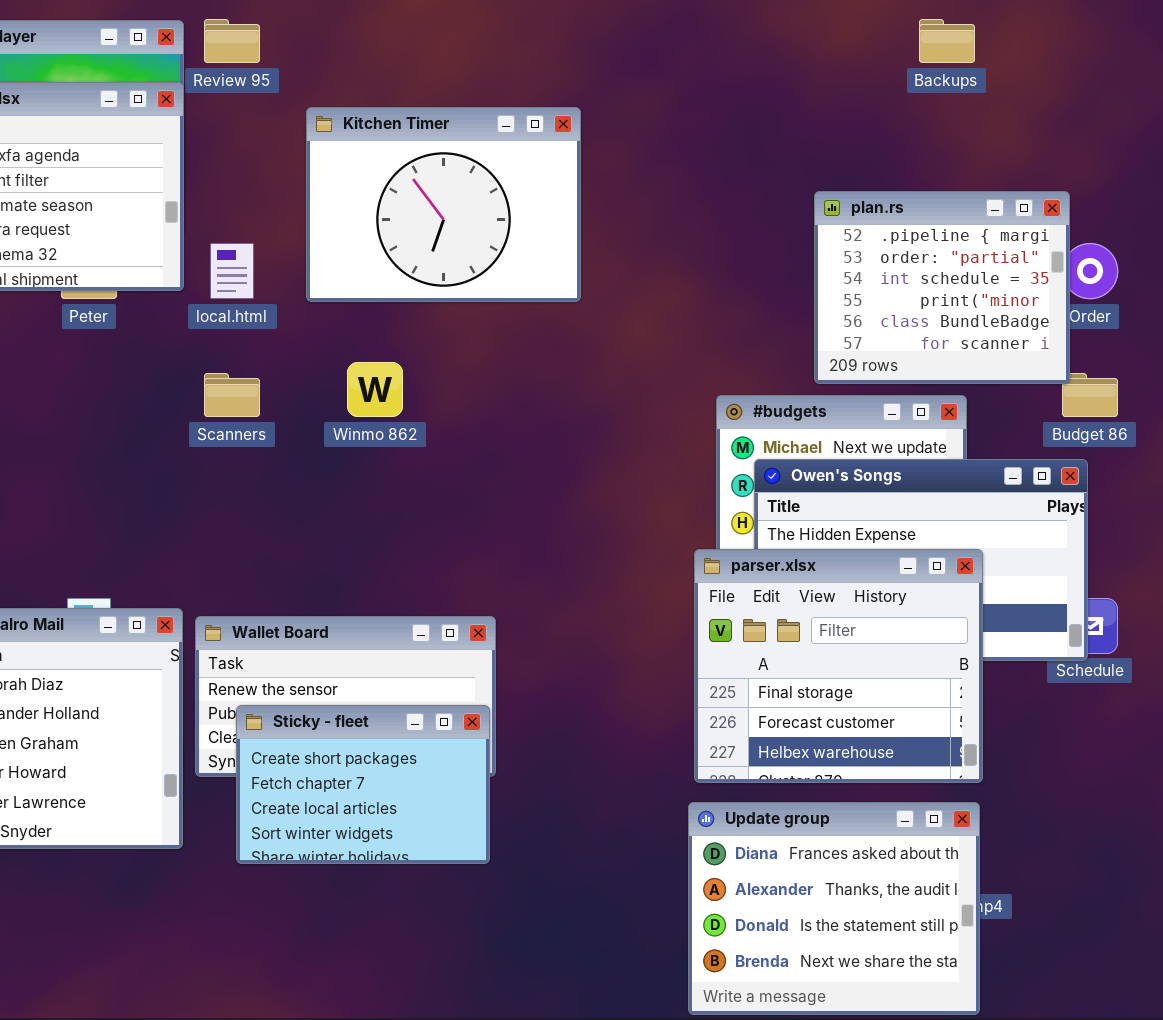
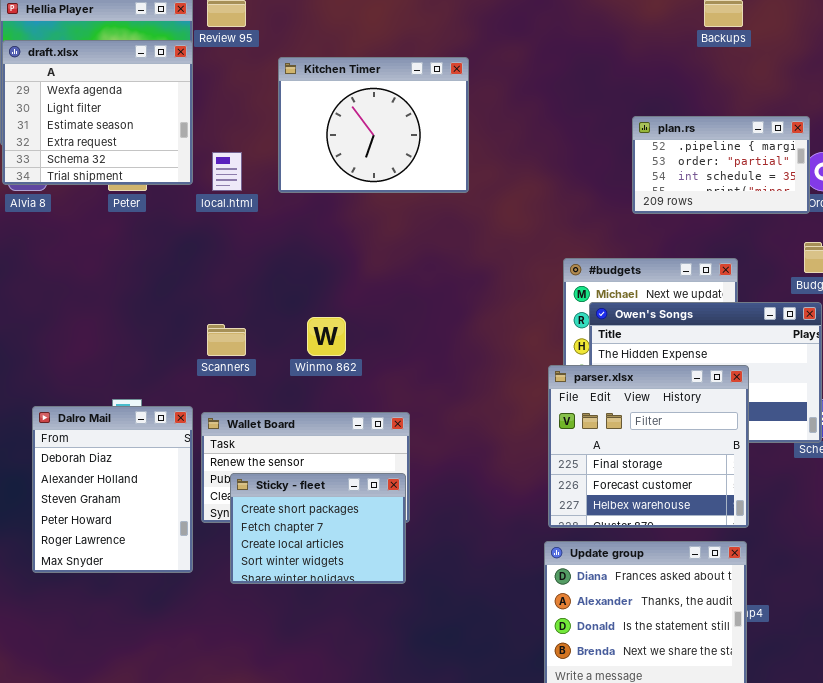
plan.rs: [814,191,1070,384] -> [632,116,810,214], resized
Winmo 862: [347,362,403,417] -> [307,317,346,356], moved
Scanners: [204,373,260,417] -> [207,324,246,356], moved

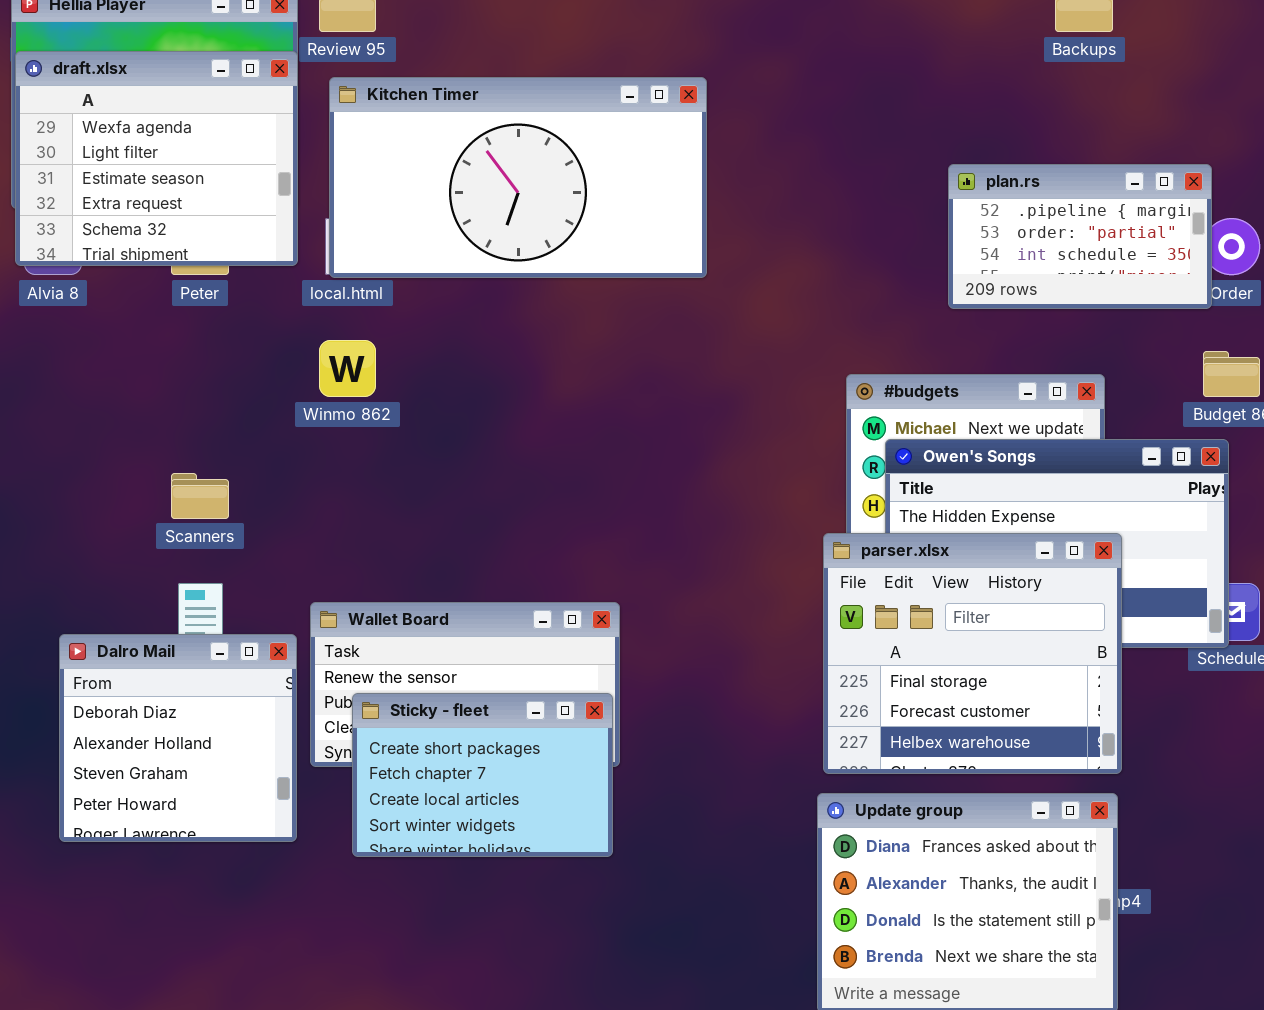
Kitchen Timer: [278,57,469,193] -> [329,77,707,278], resized
Winmo 862: [307,317,346,356] -> [319,340,376,397], moved
Scanners: [207,324,246,356] -> [171,473,229,519], moved
Dalro Mail: [32,406,193,573] -> [59,634,297,842], resized

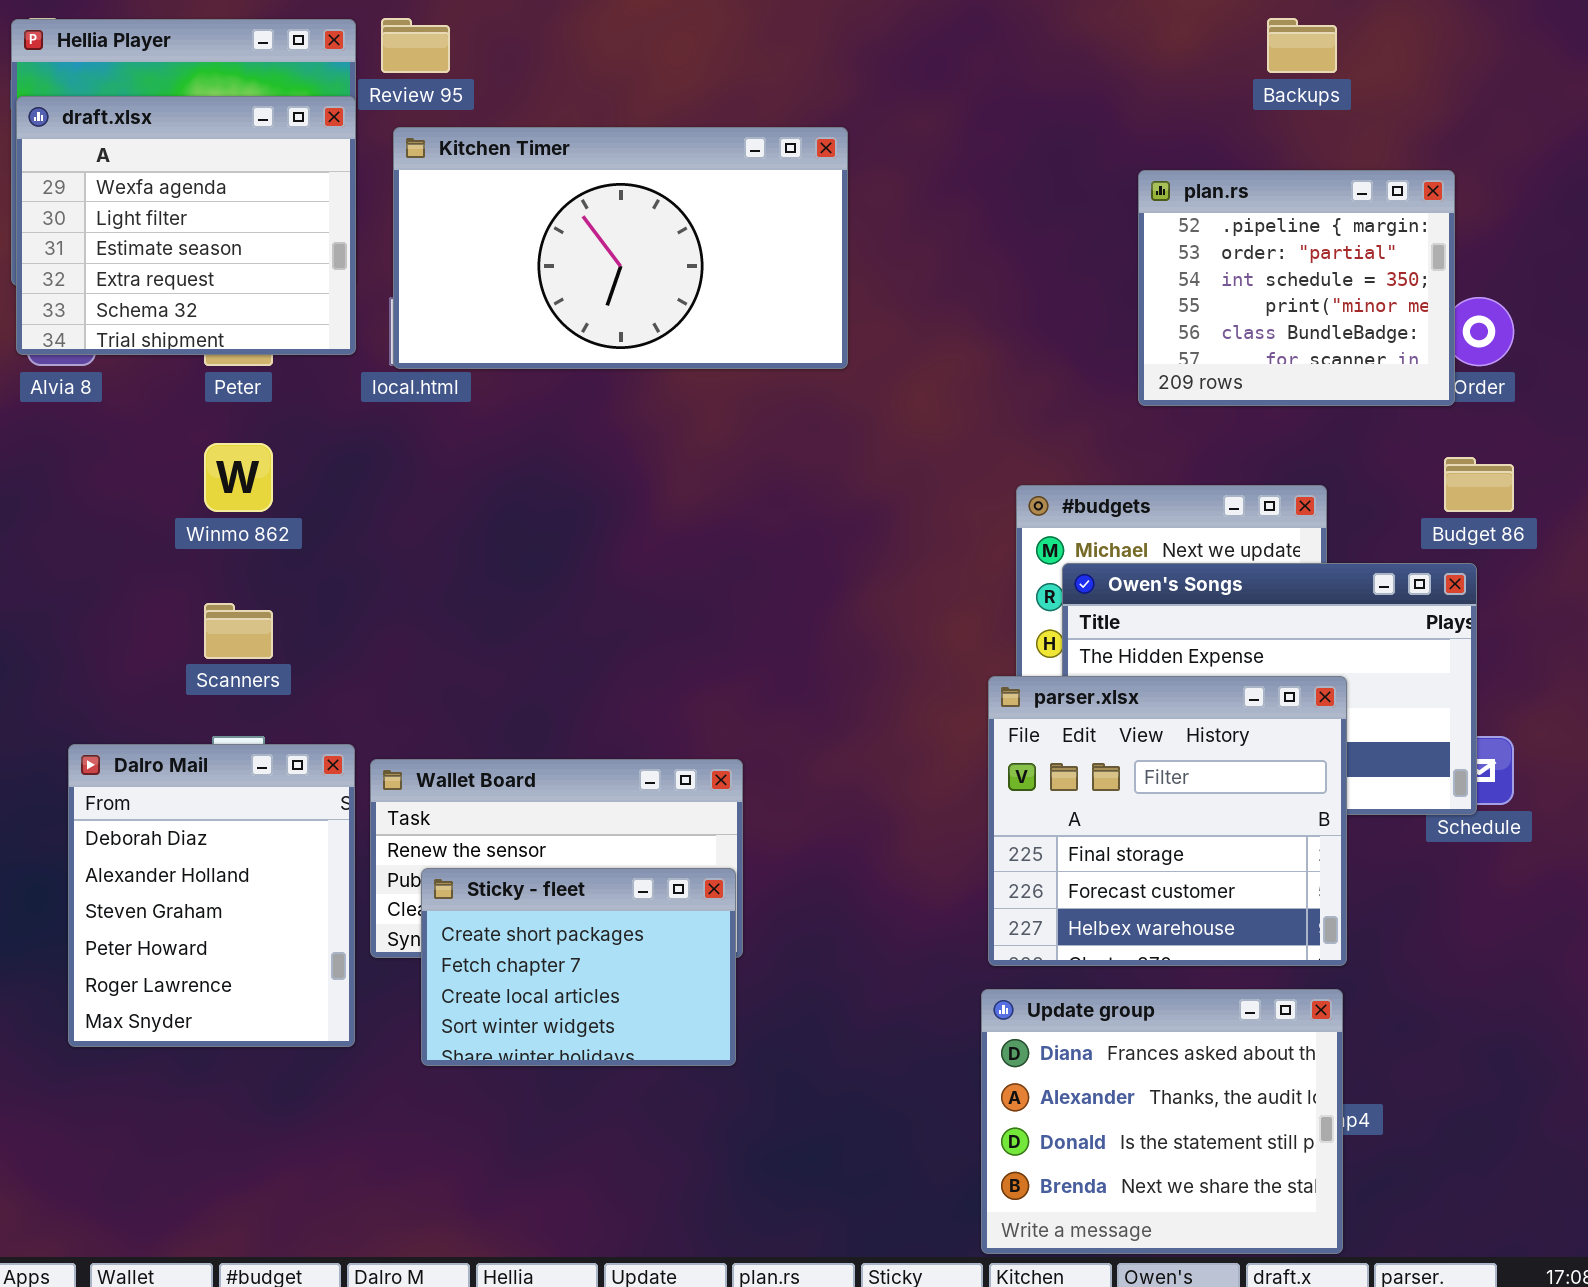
plan.rs: [948,164,1212,309] -> [1138,170,1455,406], resized
Winmo 862: [319,340,376,397] -> [204,443,273,512], moved
Dalro Mail: [59,634,297,842] -> [68,744,355,1047], resized

